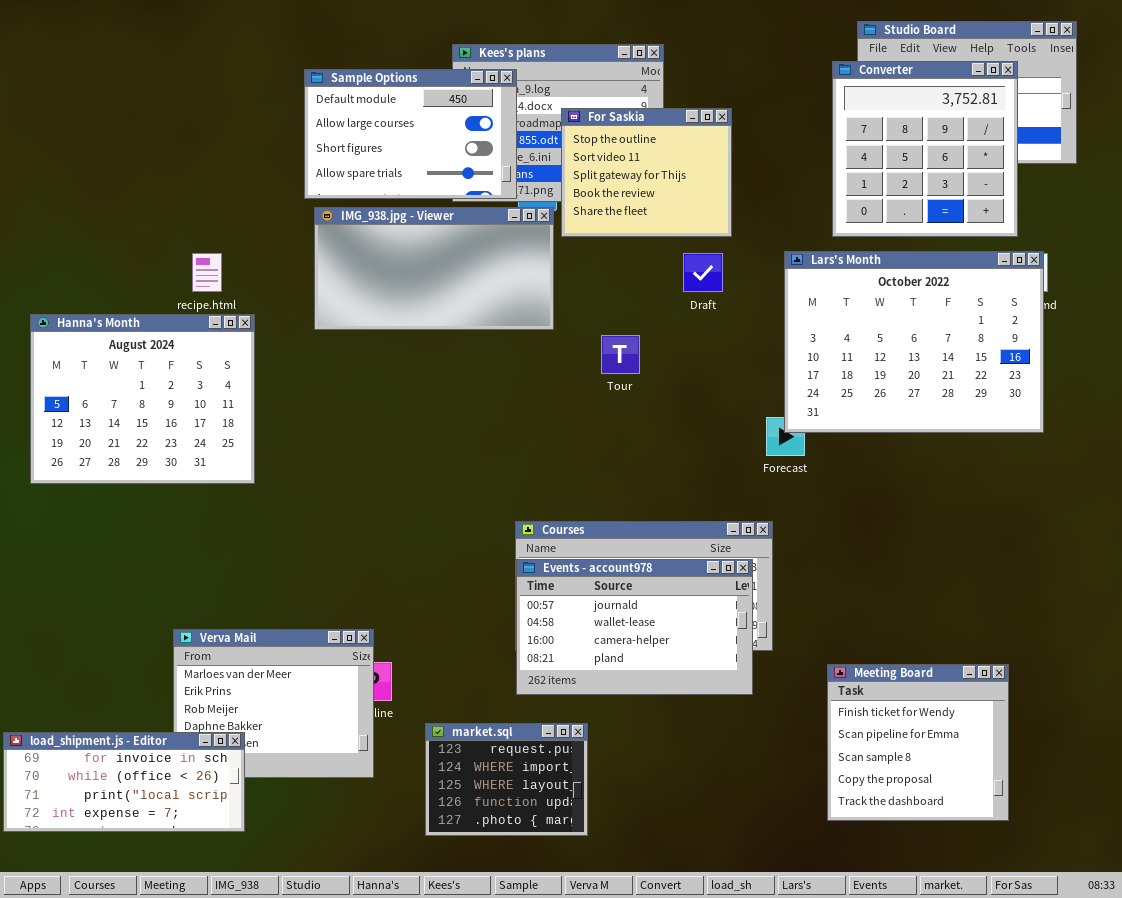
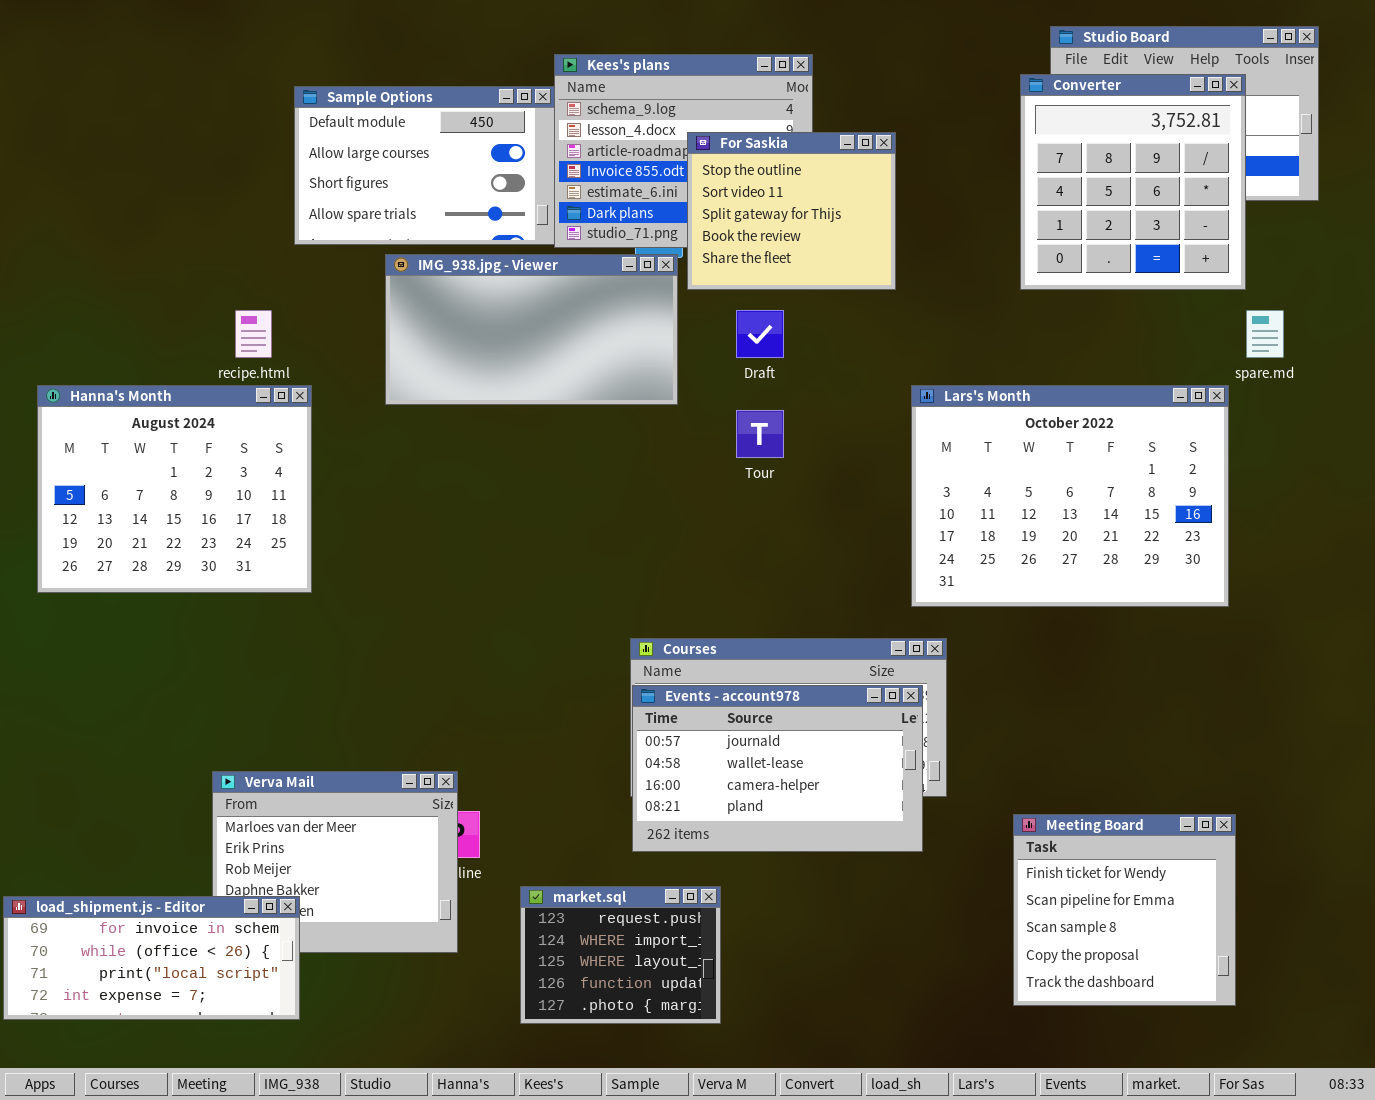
Sample Options: [304,69,517,199] -> [294,86,555,245], moved
Lars's Month: [784,251,1044,433] -> [911,385,1229,607], moved
Draft: [683,253,723,292] -> [736,310,784,358], moved

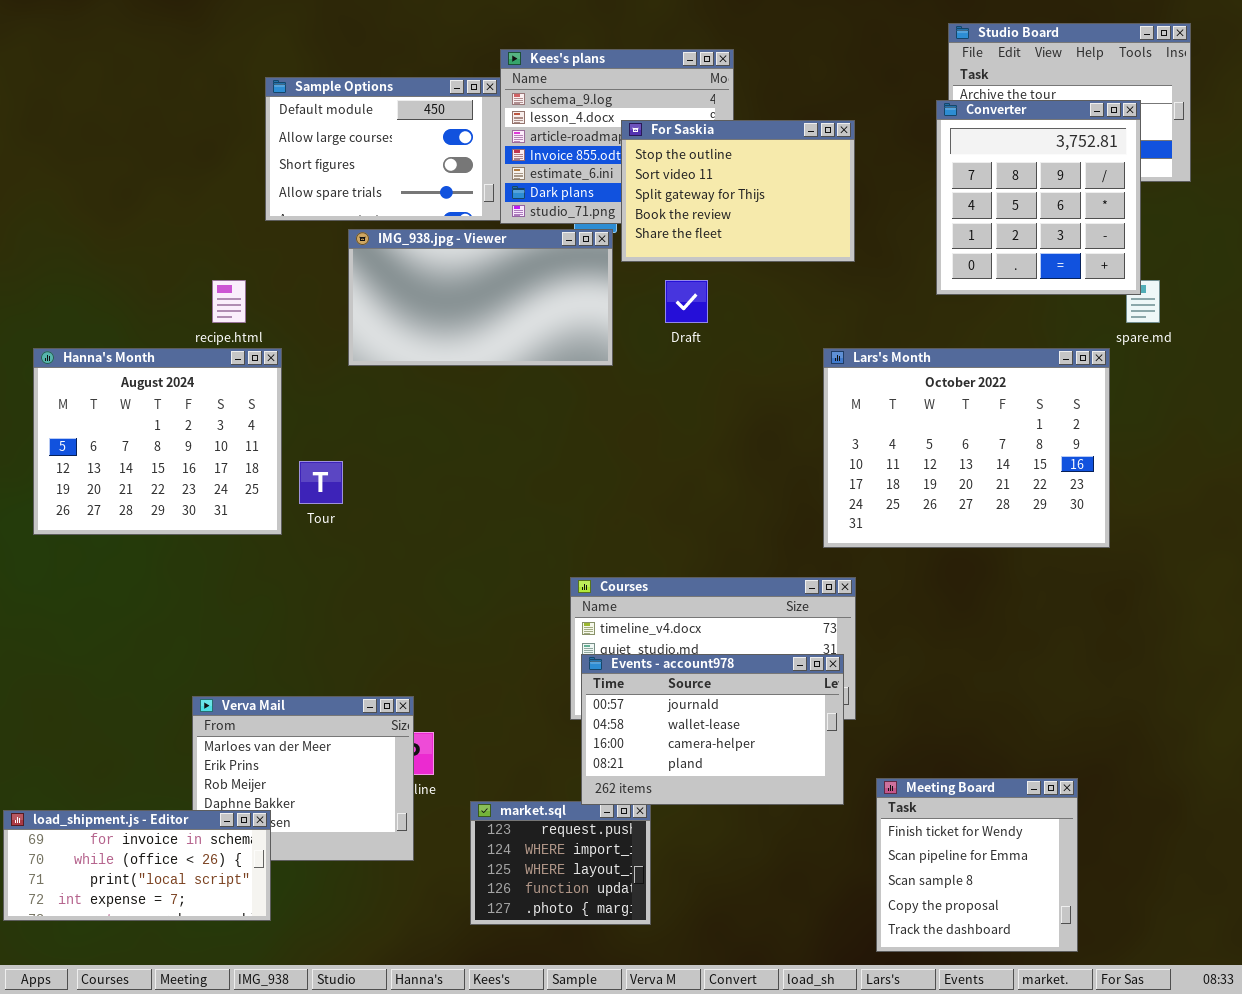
Converter: [1020,74,1246,290] -> [936,100,1141,295], moved
For Saskia: [687,132,896,290] -> [621,120,855,262], resized
Tour: [736,410,784,458] -> [299,461,343,504], moved
Events - account978: [632,685,923,852] -> [581,654,844,805], moved
Meeting Board: [1013,814,1236,1006] -> [876,778,1078,952], moved

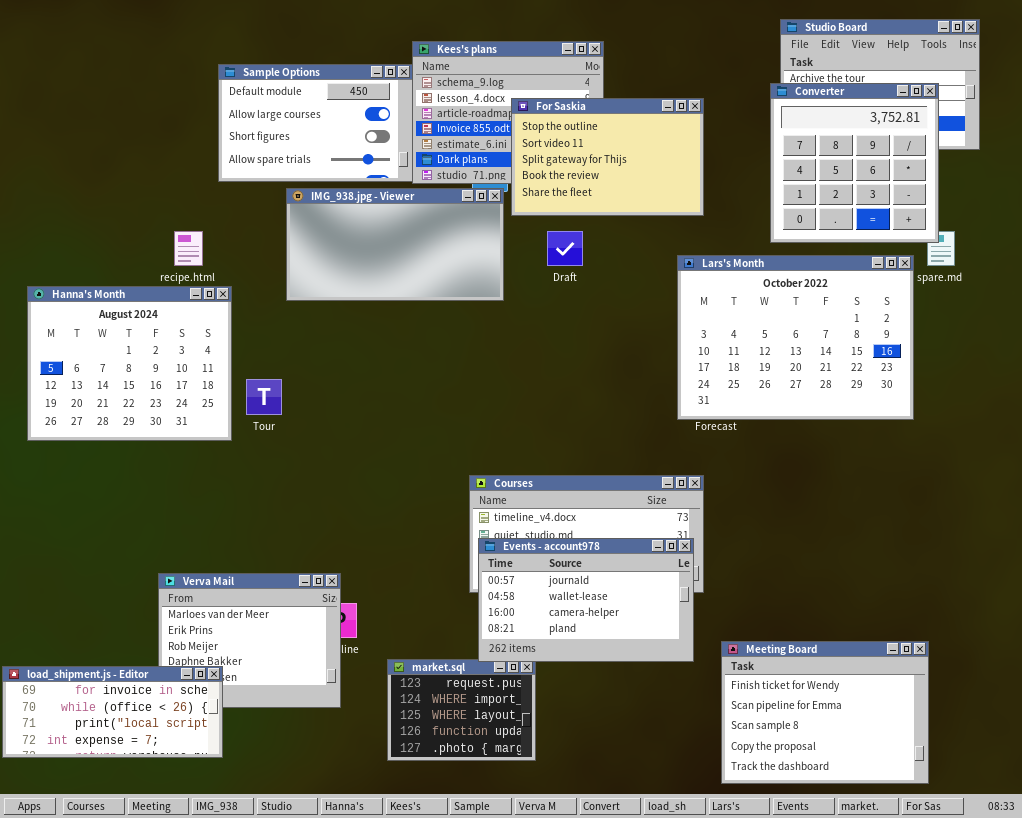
Lars's Month: [823,348,1110,548] -> [677,255,914,420], moved
Meeting Board: [876,778,1078,952] -> [721,641,929,784], resized

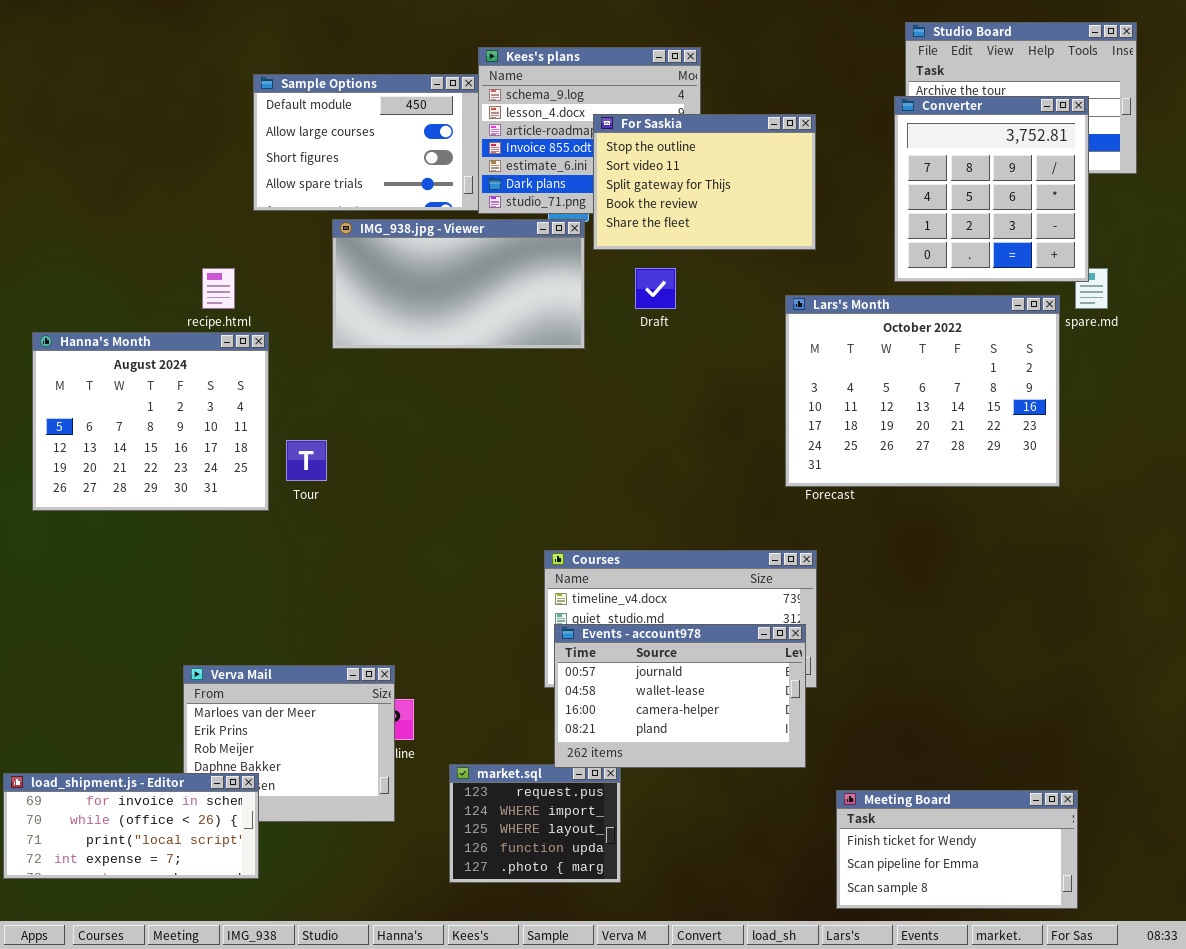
Meeting Board: [721,641,929,784] -> [836,790,1078,909], resized

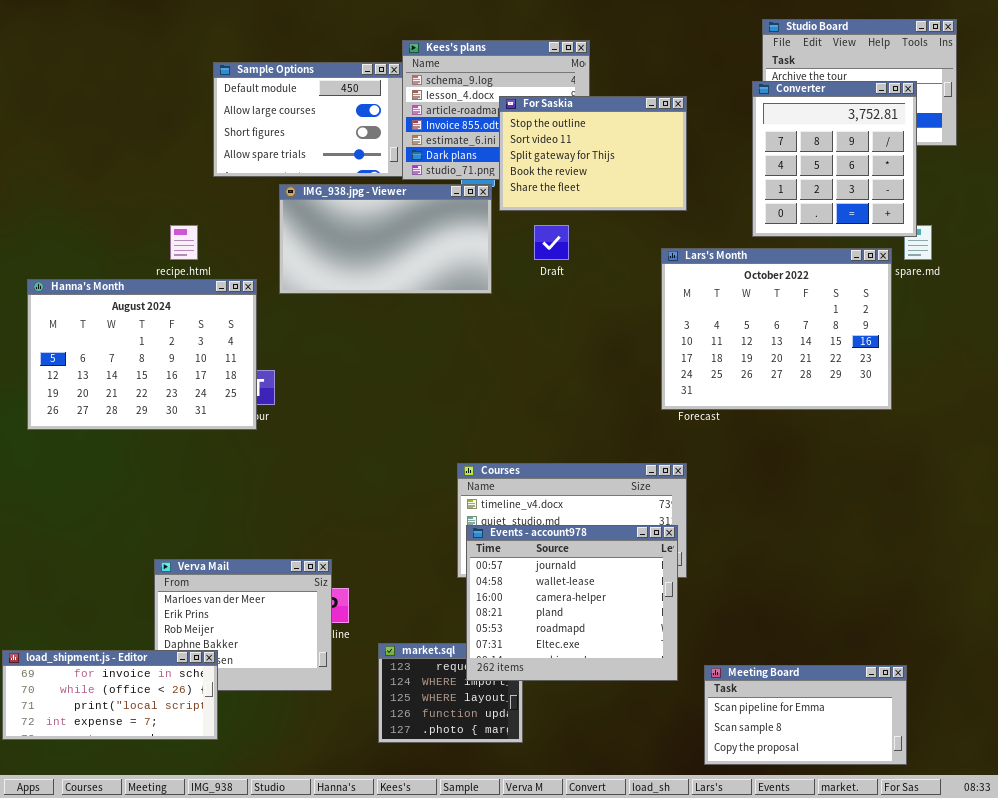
Hanna's Month: [32,332,269,511] -> [27,279,257,430], resized
Events - account978: [554,624,806,768] -> [466,525,678,681], resized
Meeting Board: [836,790,1078,909] -> [704,665,907,765], scrolled down 1 row

